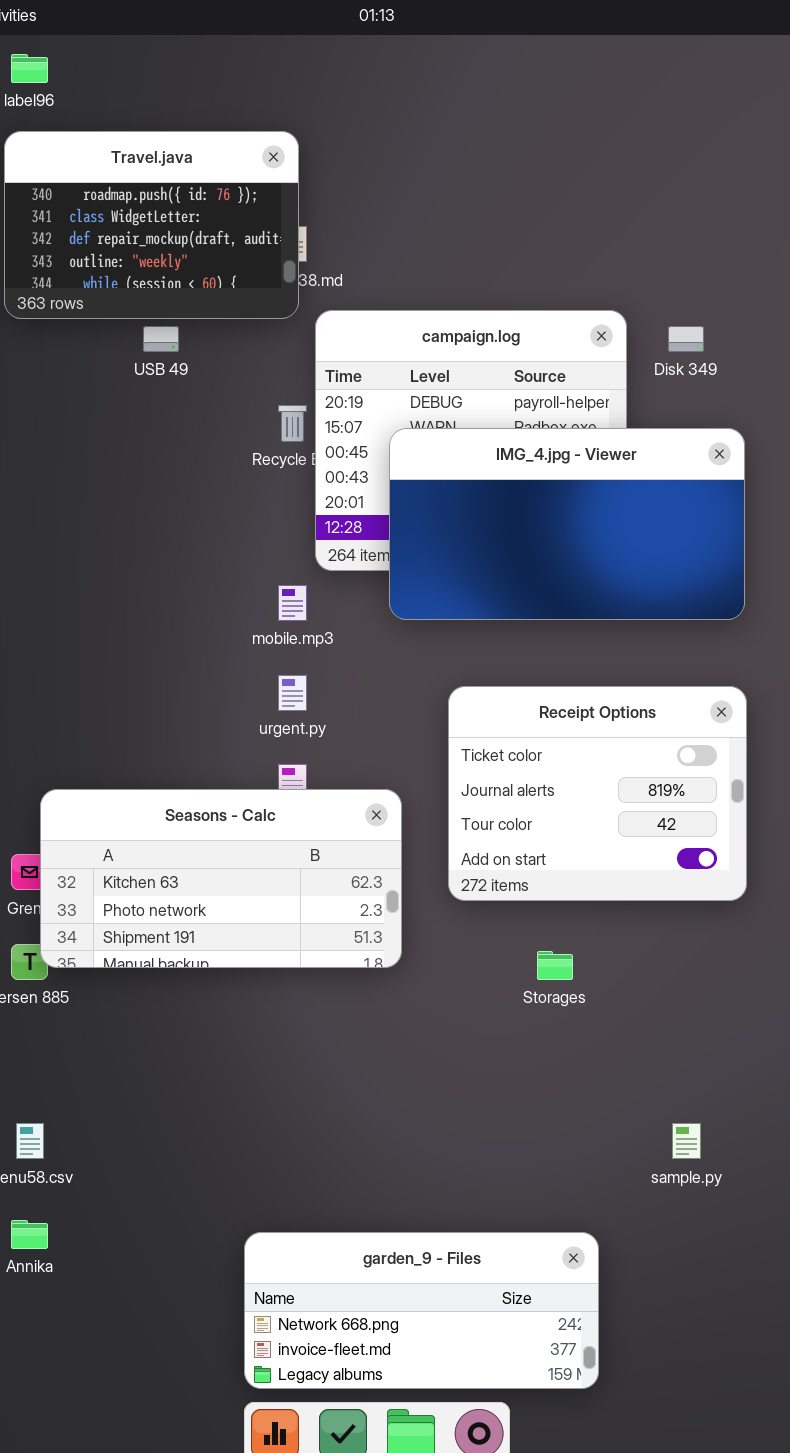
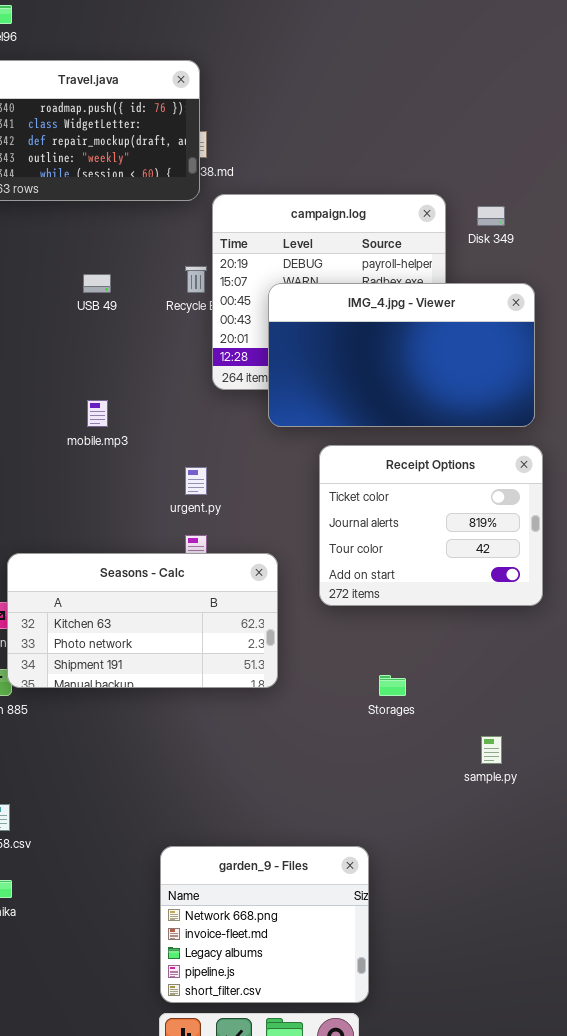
USB 49: [143,326,179,352] -> [83,274,111,293], moved
mobile.mp3: [278,585,307,621] -> [87,400,108,427], moved
Receipt Options: [448,686,747,901] -> [319,445,543,606], moved
sample.py: [672,1123,701,1159] -> [481,736,502,764], moved
garden_9 - Files: [244,1232,599,1389] -> [160,846,369,1003], resized

